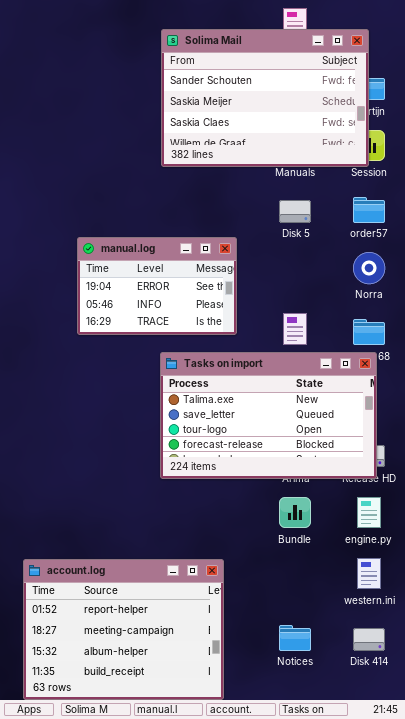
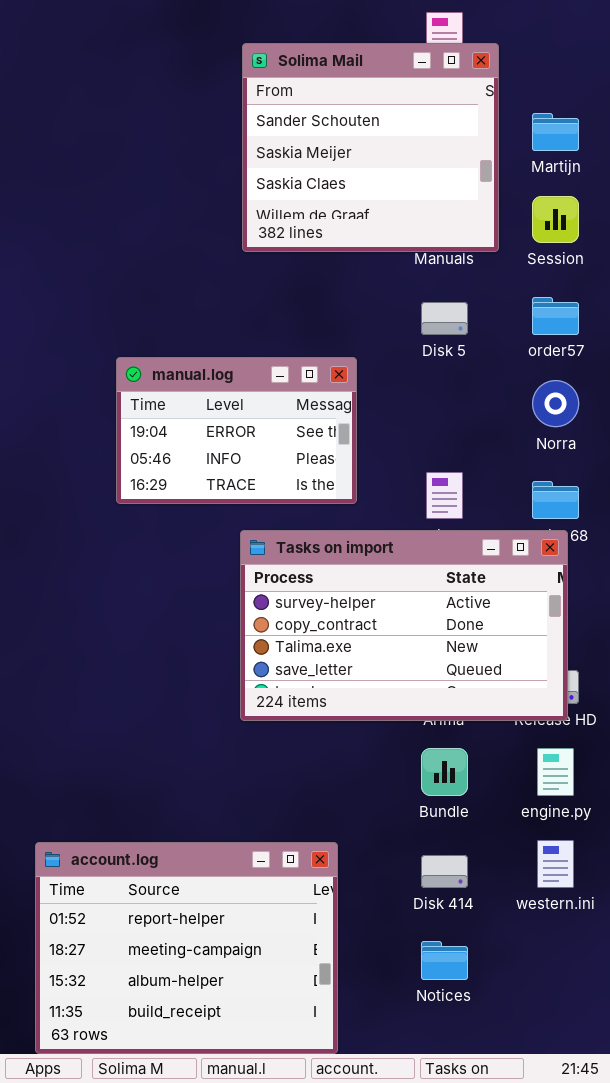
Solima Mail: [161,29,369,167] -> [242,43,499,252], resized
Tasks on import: [160,352,377,479] -> [240,530,568,721], scrolled up 2 rows
Disk 414: [353,628,385,651] -> [421,855,468,888], moved

